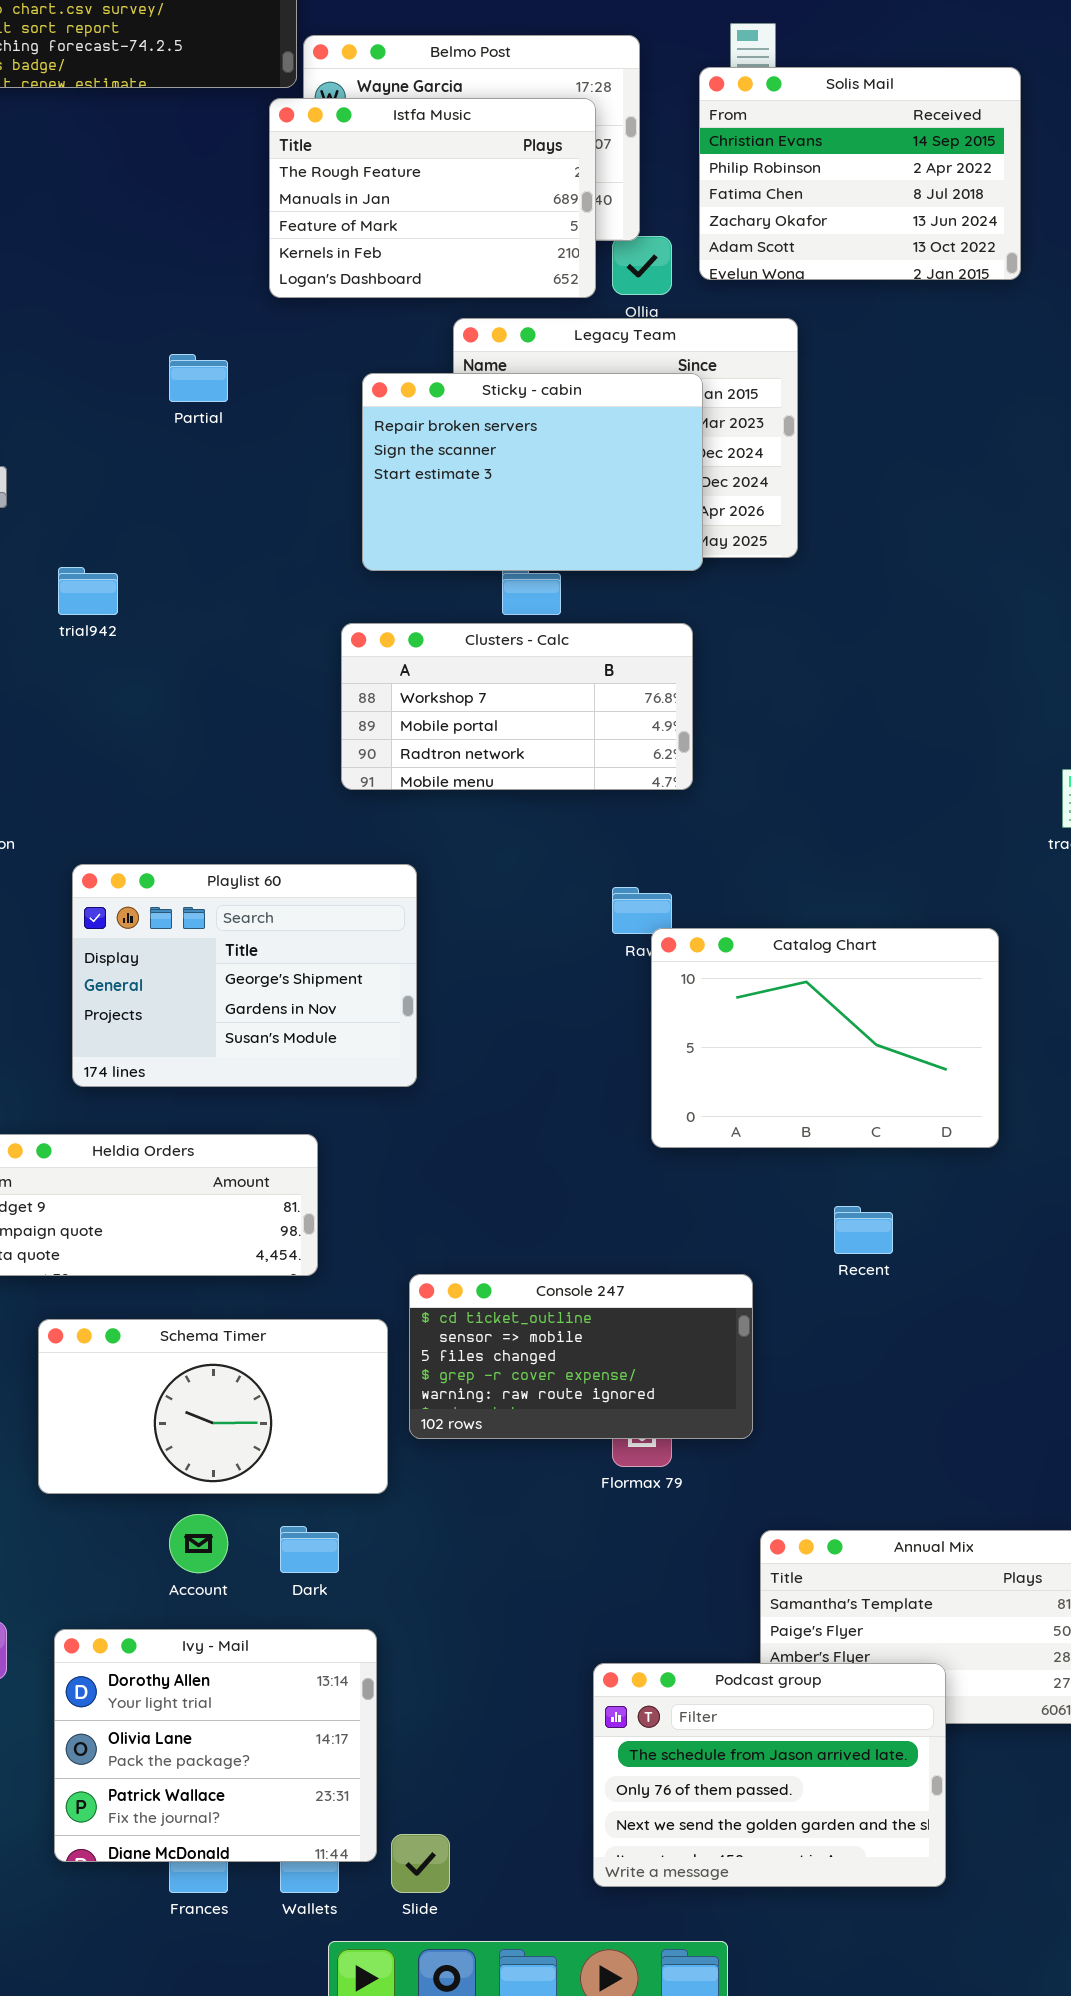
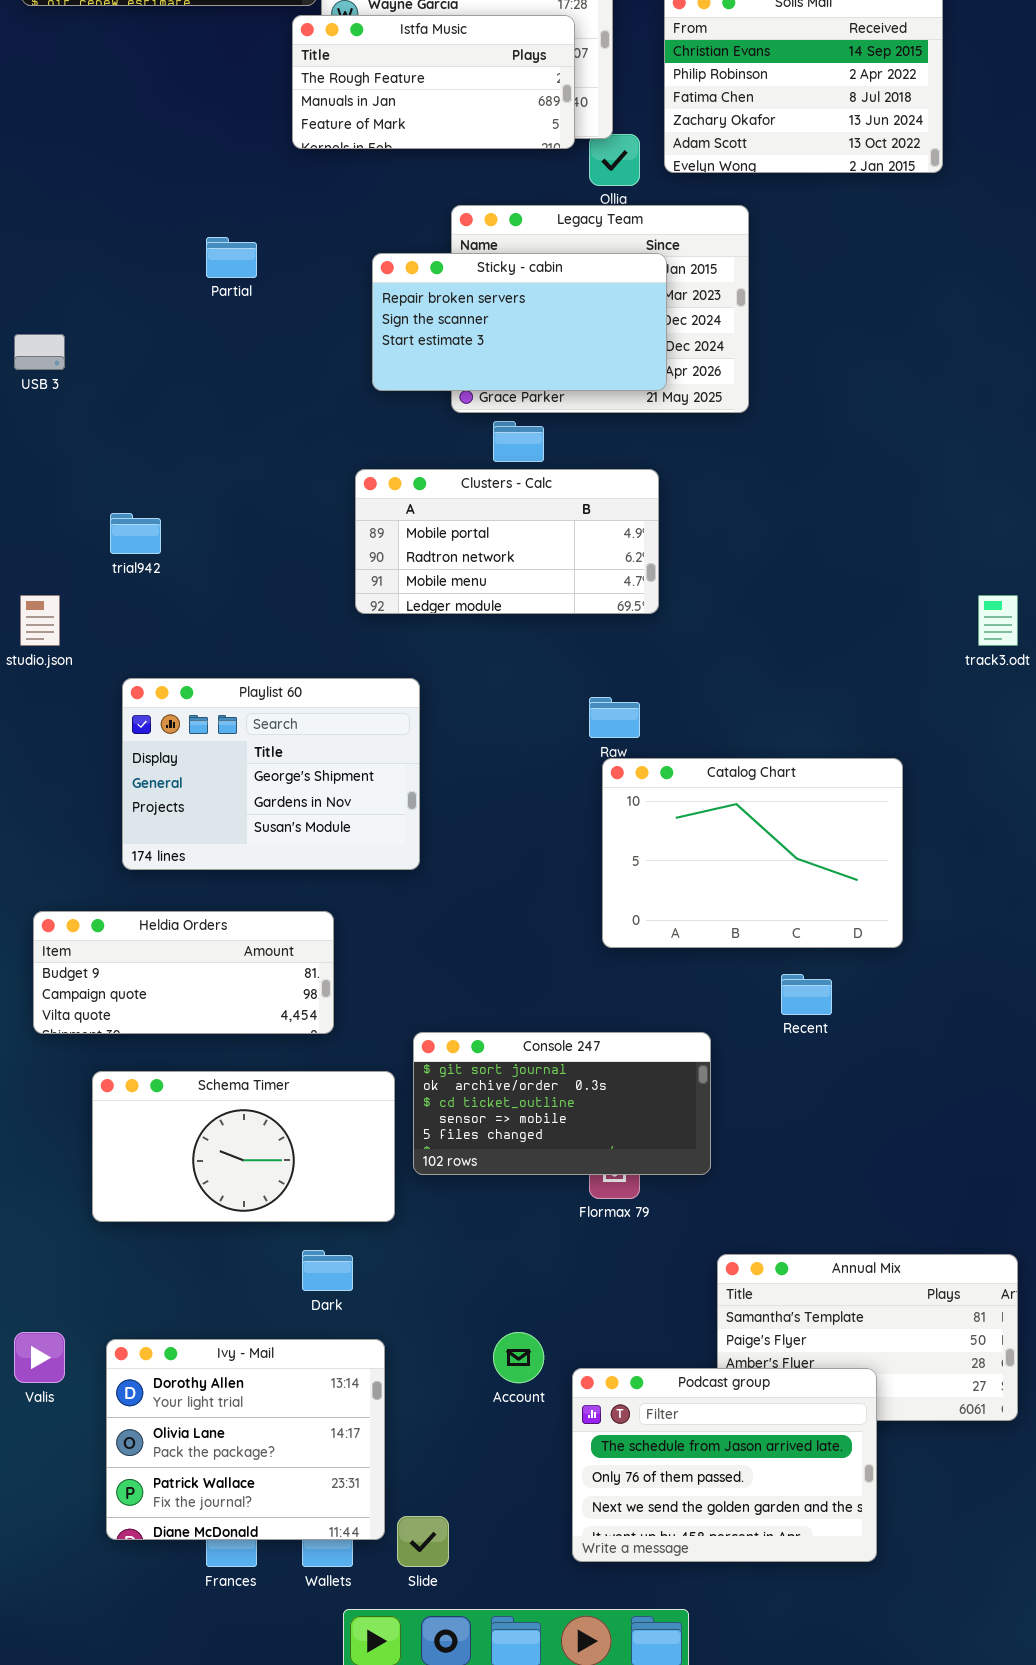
Istfa Music: [269,98,596,298] -> [292,15,575,149], resized
Sticky - cabin: [362,373,703,571] -> [372,253,667,391], resized
trial942: [58,567,118,615] -> [110,513,161,554], moved
Clusters - Calc: [341,623,693,790] -> [355,469,659,614], scrolled down 1 row
Catalog Chart: [651,928,999,1148] -> [602,758,903,948], moved
Console 247: [409,1274,753,1439] -> [413,1032,711,1175], scrolled up 2 rows
Account: [169,1514,228,1573] -> [493,1332,544,1383], moved

